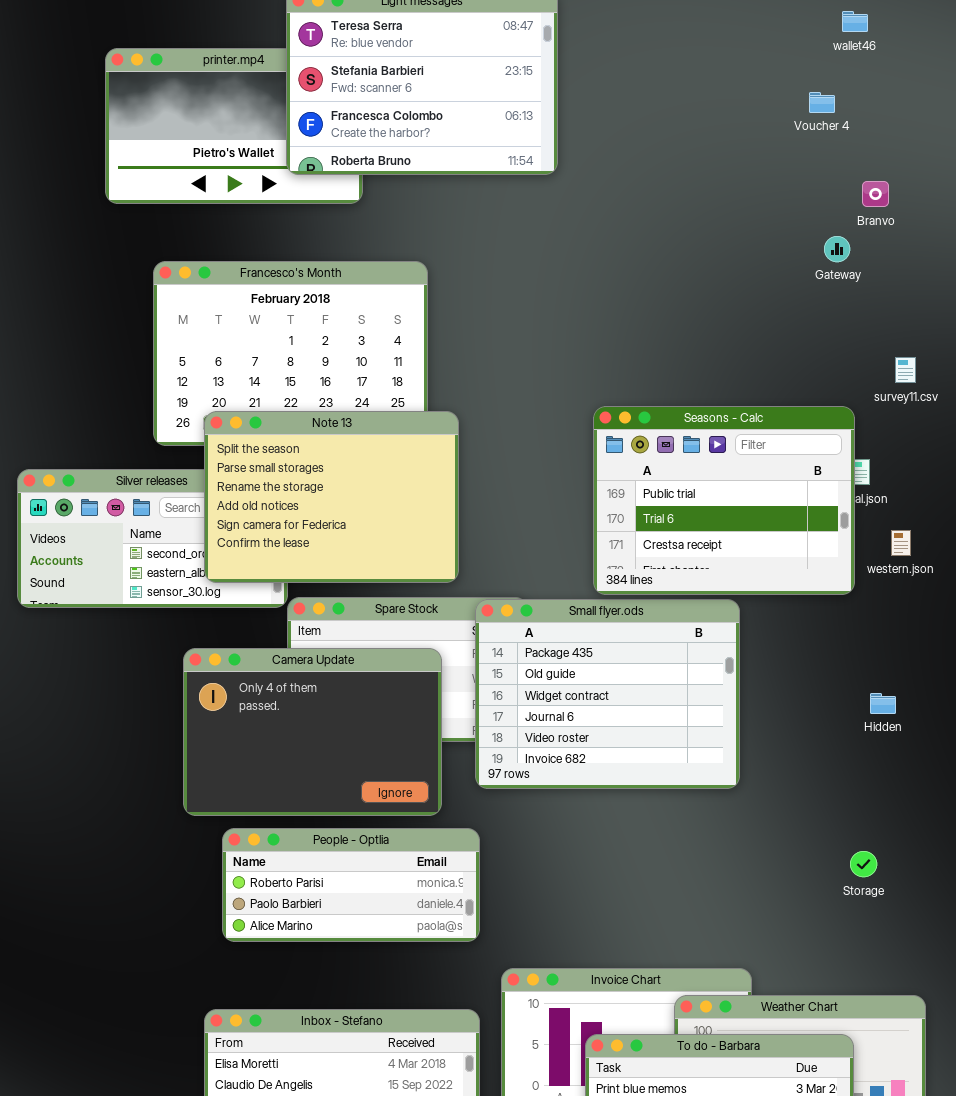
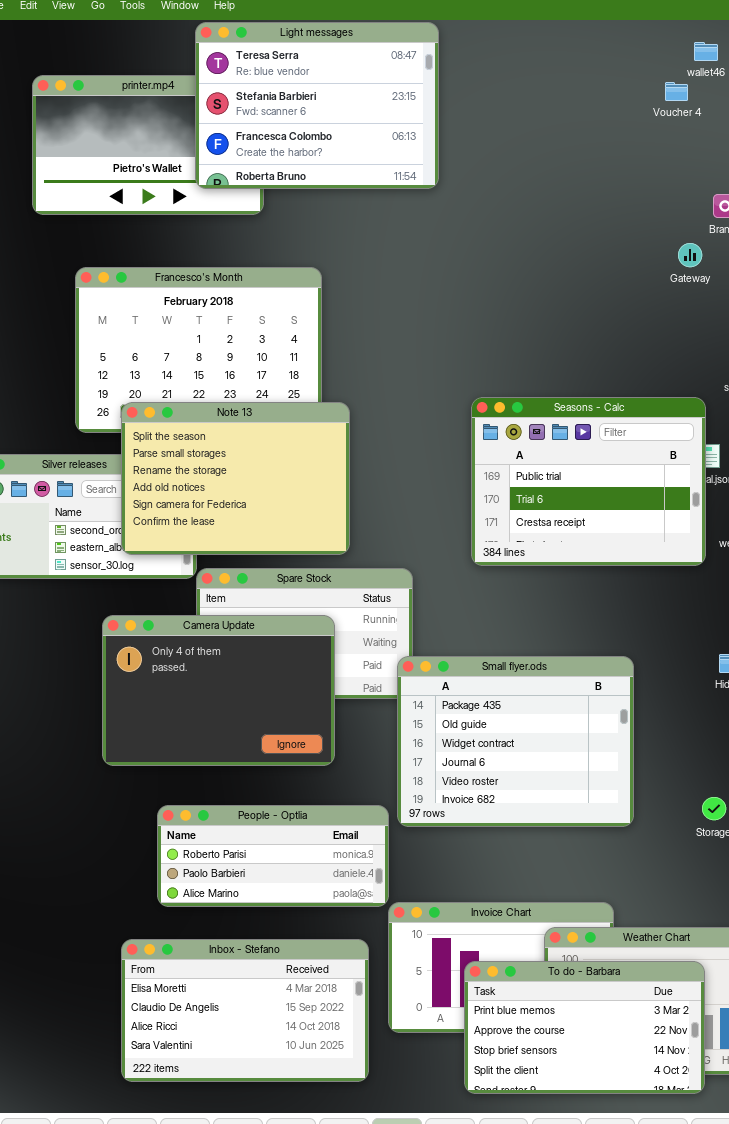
Voucher 4: [809,92,835,113] -> [665,82,688,101], moved
Small flyer.ods: [475,599,740,789] -> [397,656,634,827], moved
People - Optlia: [222,828,480,942] -> [157,805,389,907], moved

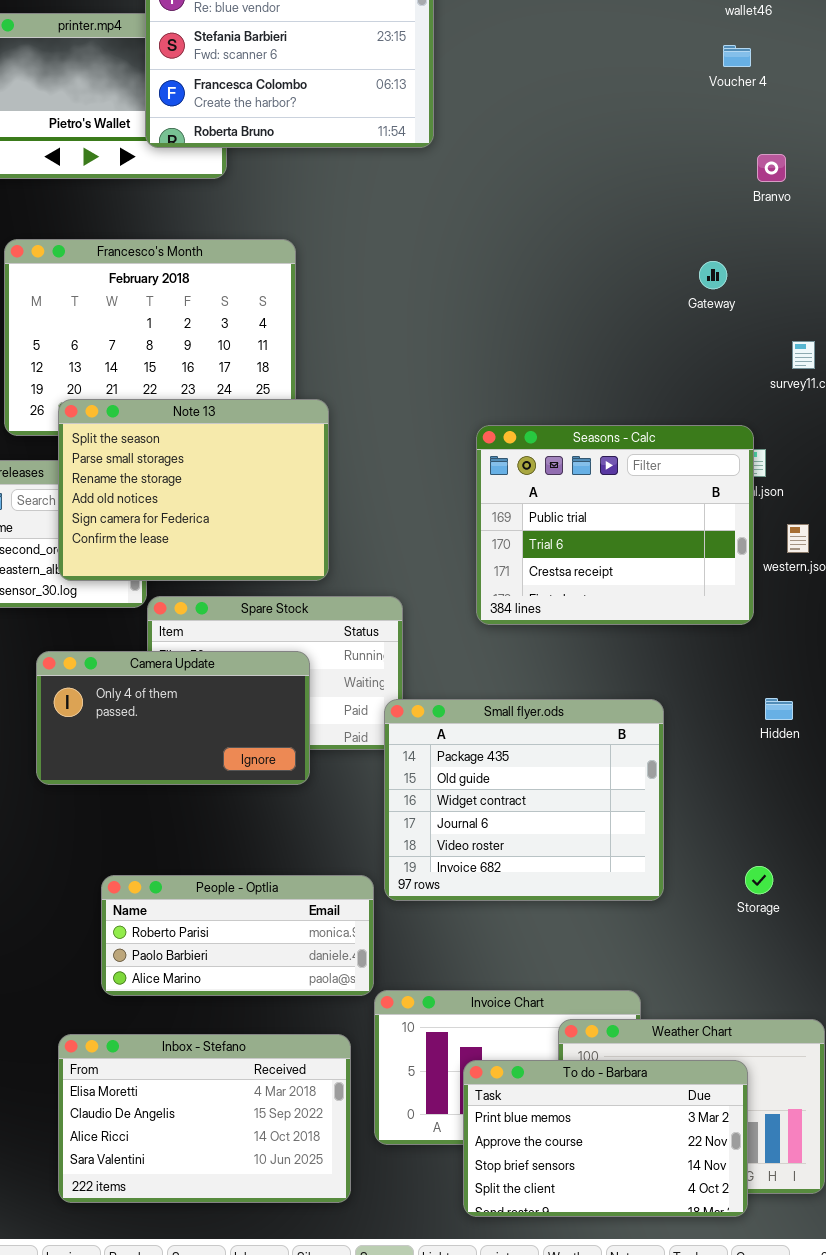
Voucher 4: [665,82,688,101] -> [723,45,751,67], moved
Gateway: [678,243,702,267] -> [699,261,727,289], moved
Seasons - Calc: [471,397,706,566] -> [476,425,754,625], moved
Camera Update: [102,615,335,766] -> [36,651,310,785], resized

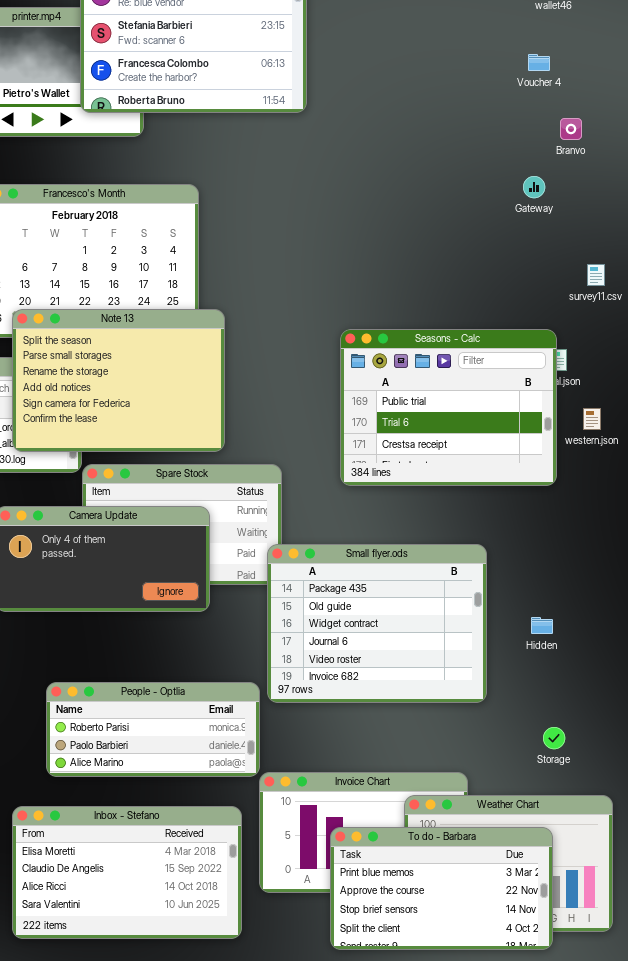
Voucher 4: [723,45,751,67] -> [528,54,550,71], moved
Gateway: [699,261,727,289] -> [523,176,545,198], moved
Hidden: [765,698,793,720] -> [531,617,553,634], moved
Storage: [745,866,773,894] -> [543,727,565,749], moved

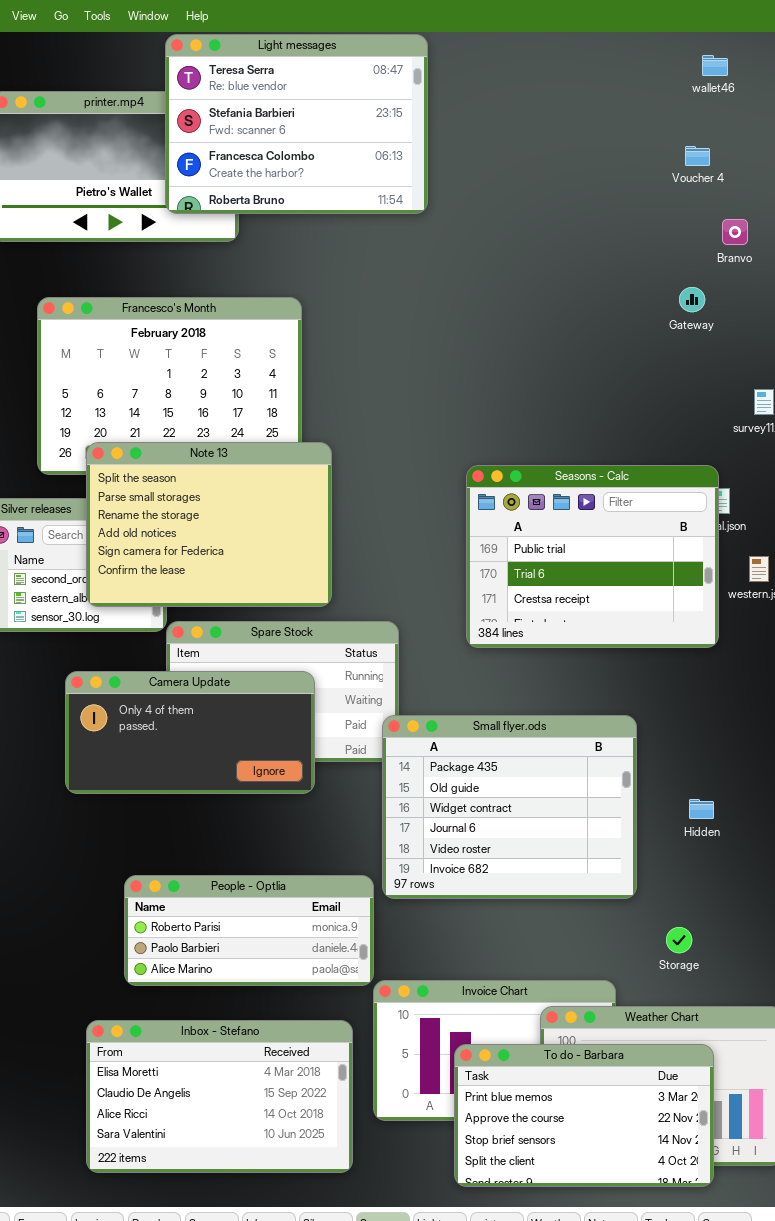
Storage: [543,727,565,749] -> [666,927,692,953], moved

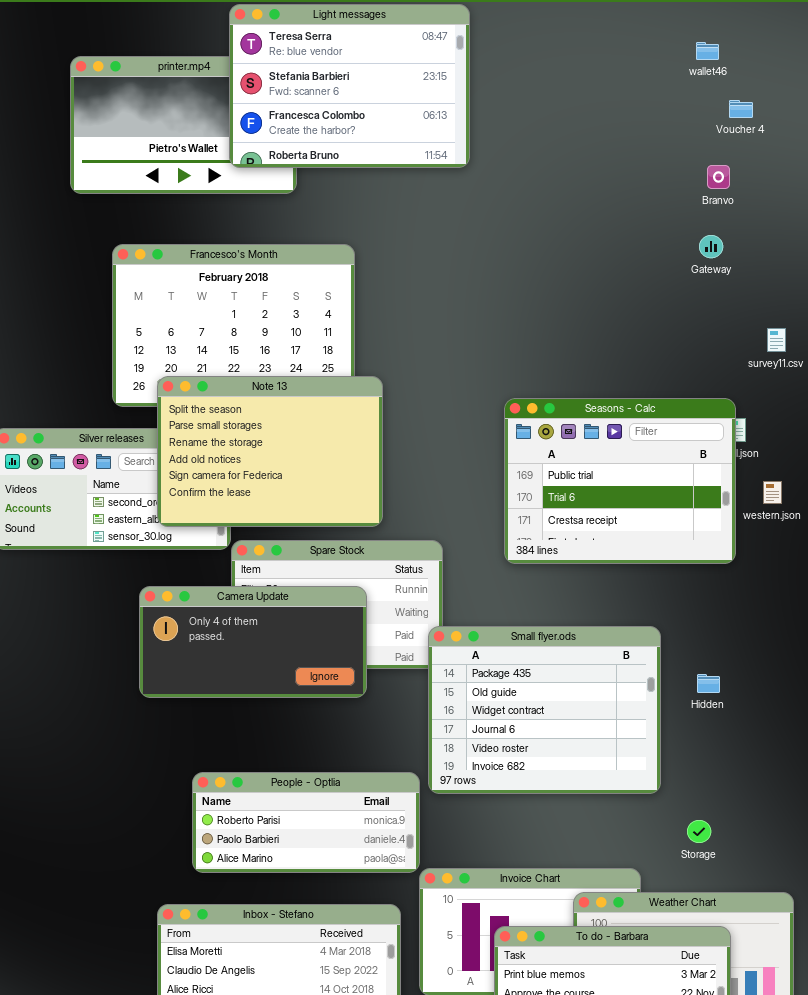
wallet46: [702,55,728,76] -> [696,42,719,60], moved
Voucher 4: [685,146,710,166] -> [729,100,753,118], moved
Branvo: [722,219,748,245] -> [707,165,730,189], moved
Hidden: [689,799,714,819] -> [697,674,720,693], moved

